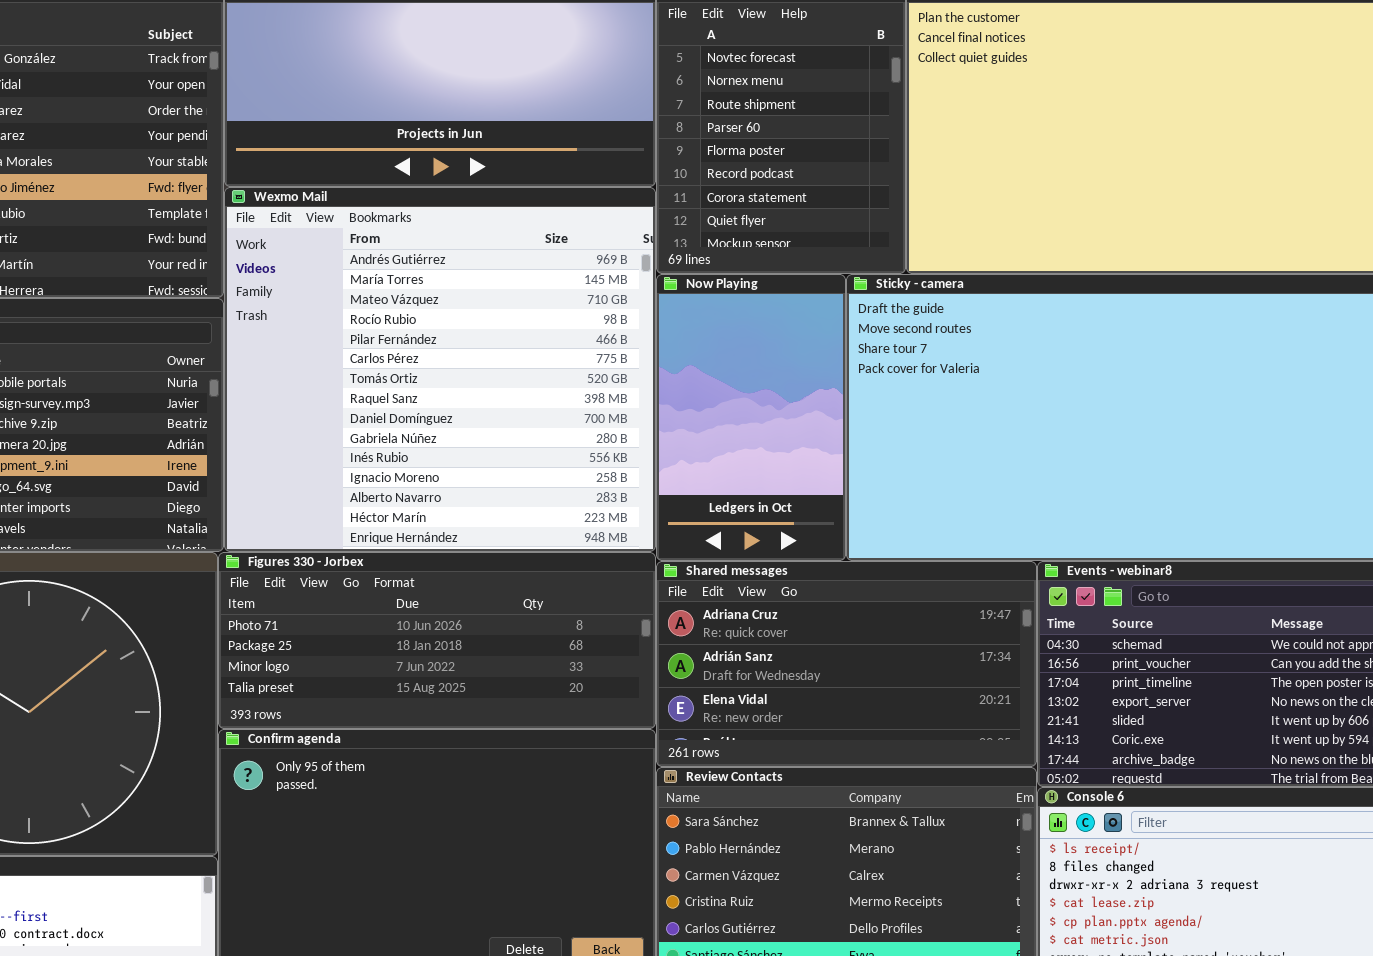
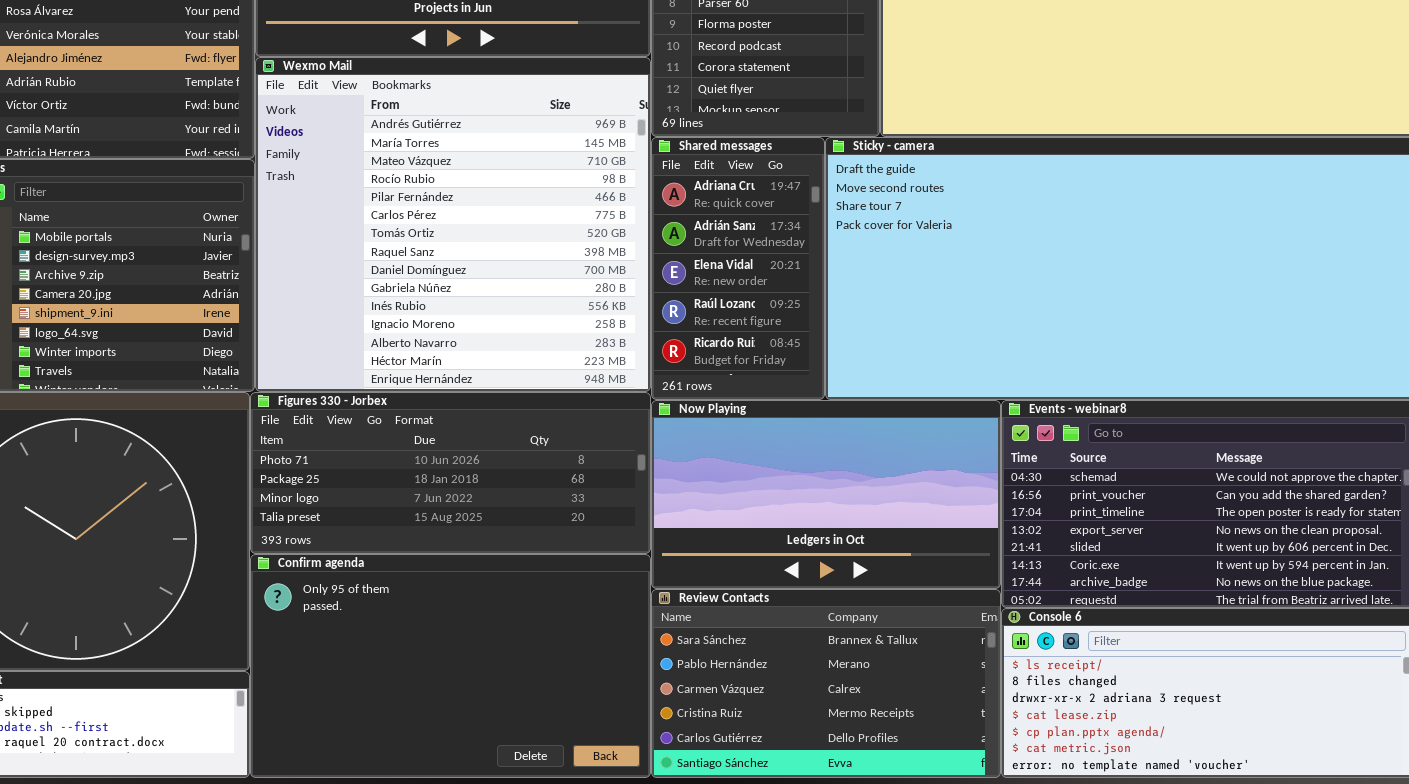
Now Playing: [656,274,846,561] -> [651,400,1001,589], moved, resized
Shared messages: [656,561,1037,767] -> [651,137,825,400], moved, resized

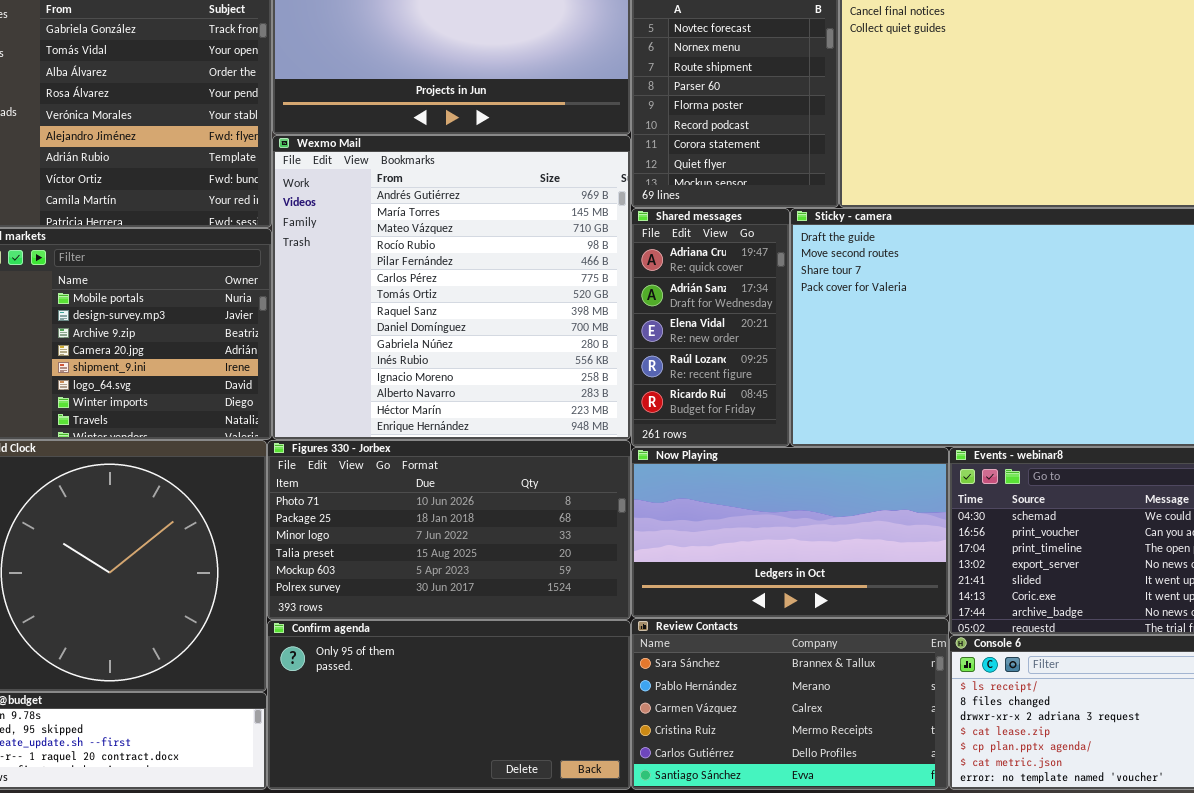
Figures 330 - Jorbex: [250,392,651,554] -> [267,440,631,620], resized
Confirm agenda: [250,554,651,778] -> [267,620,631,790], resized

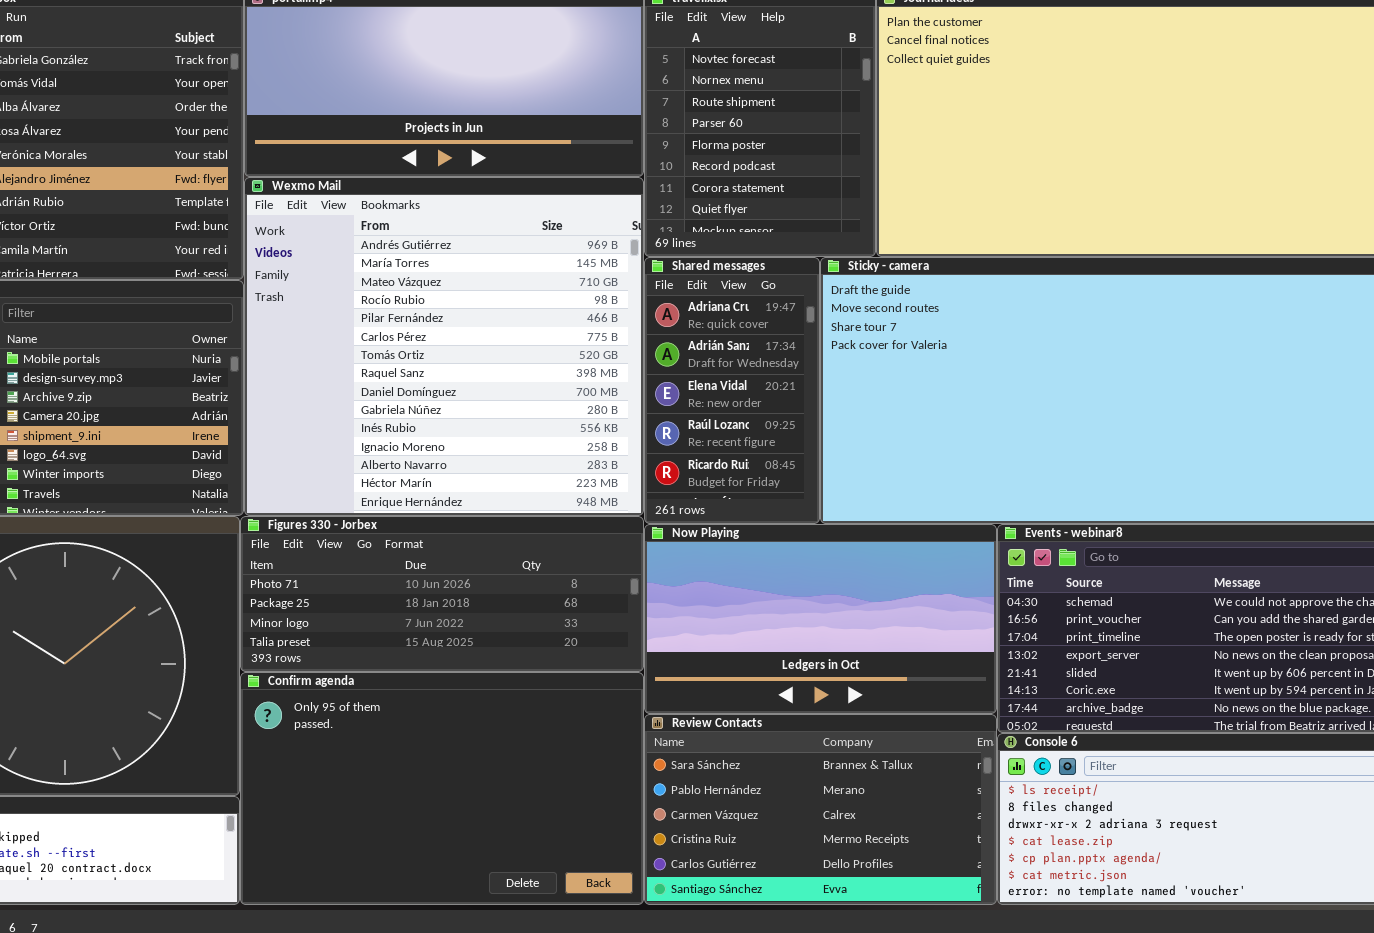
Figures 330 - Jorbex: [267,440,631,620] -> [240,516,644,672], resized
Confirm agenda: [267,620,631,790] -> [240,672,644,905], resized

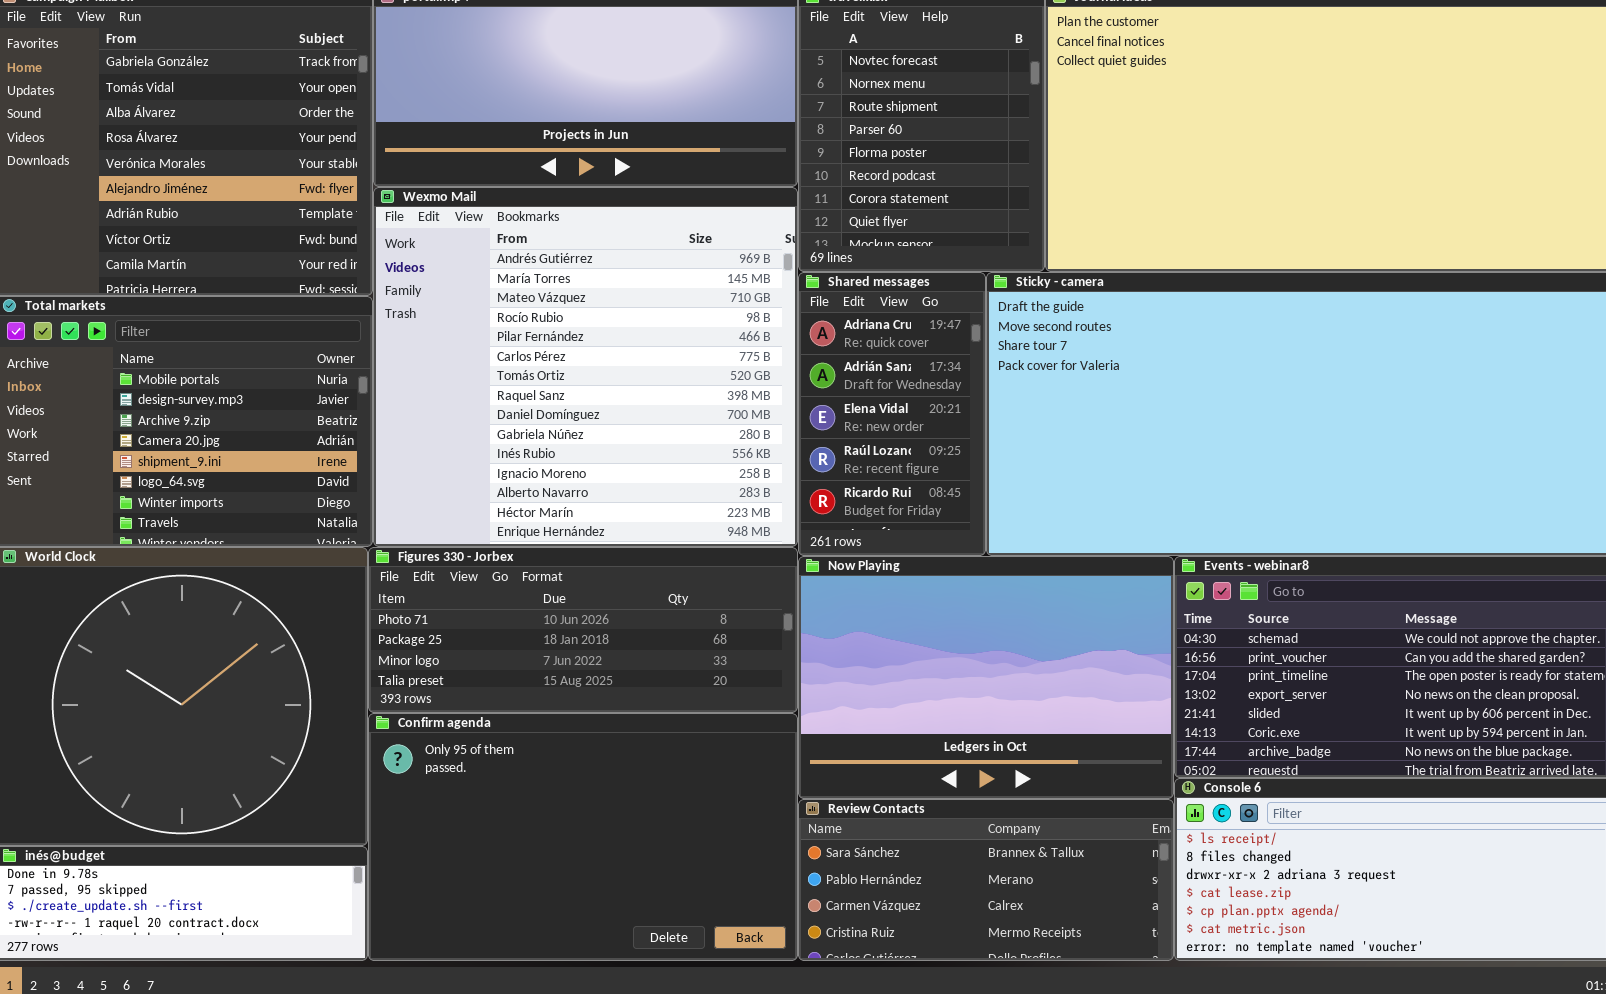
Now Playing: [644,524,997,714] -> [798,556,1174,799], resized
Review Contacts: [644,714,997,905] -> [798,799,1174,961], resized

